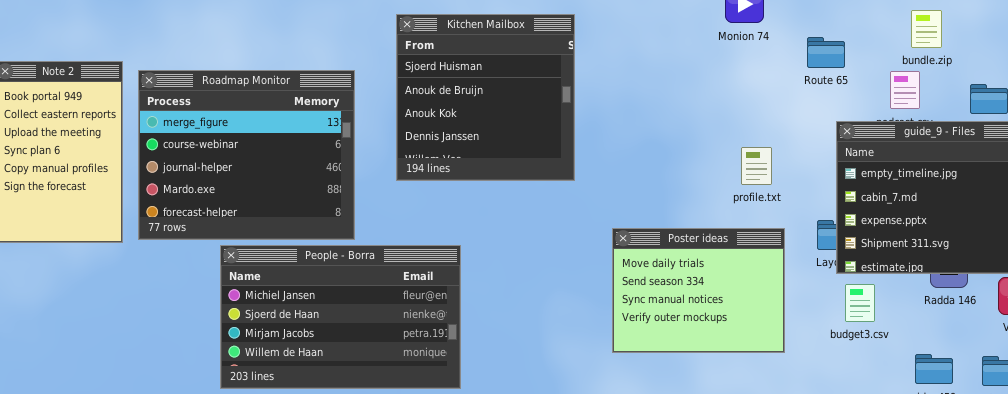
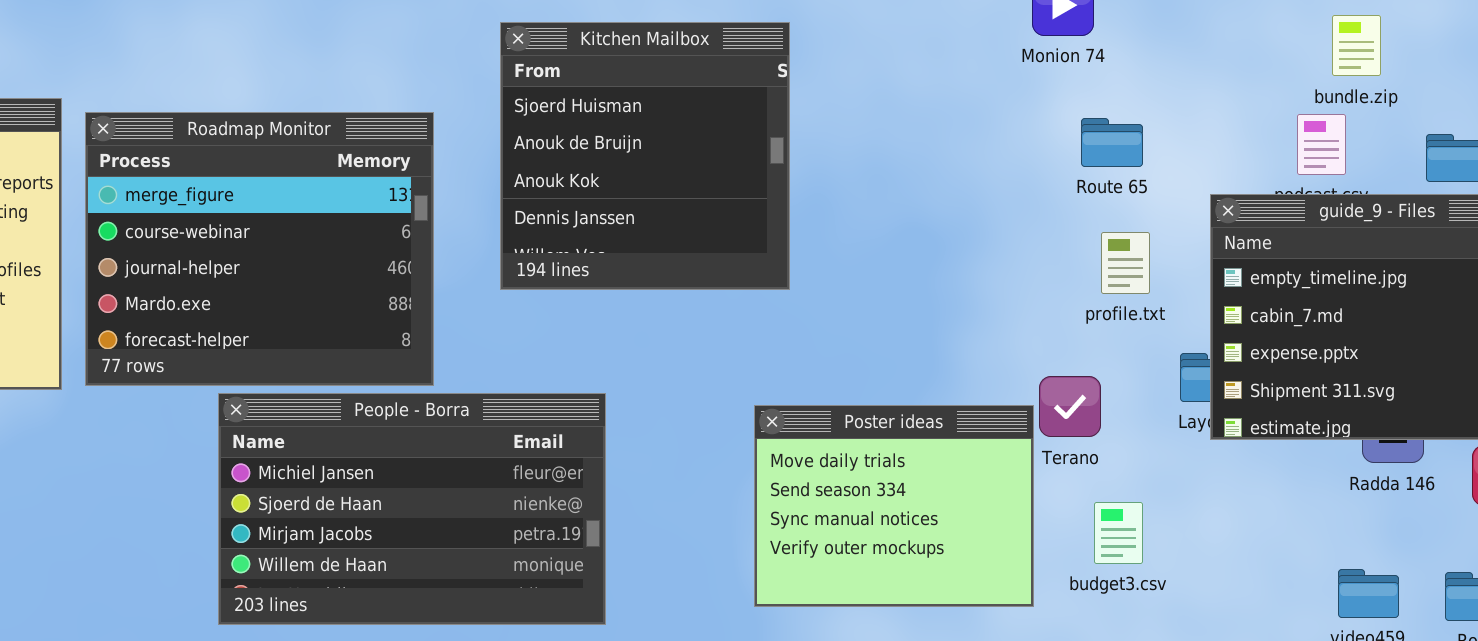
Route 65: [807,37,845,68] -> [1081,118,1143,167], moved
profile.txt: [741,147,772,185] -> [1101,232,1150,294], moved
Poster ideas: [612,228,785,353] -> [754,405,1034,607], moved
budget3.csv: [845,284,875,322] -> [1094,502,1143,564], moved

